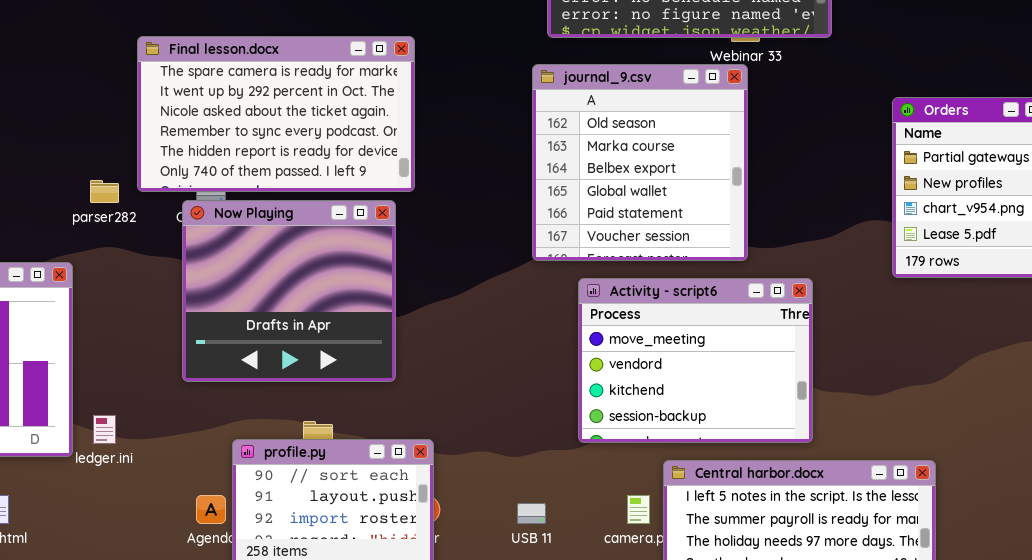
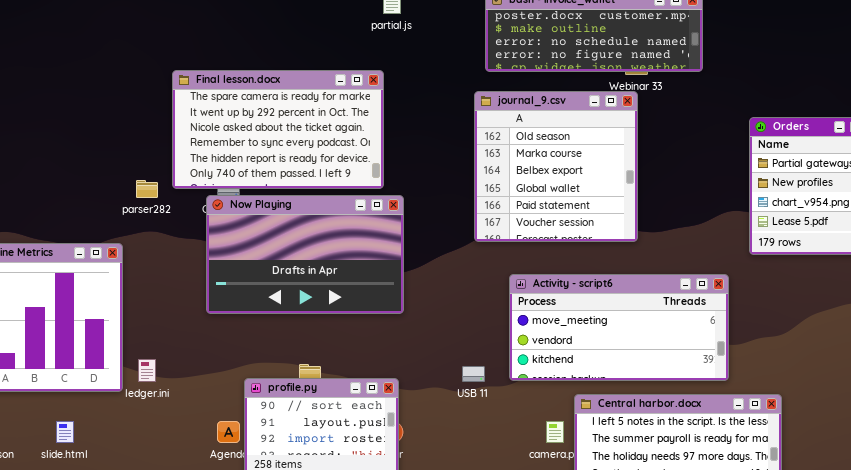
Now Playing: [182,200,396,382] -> [206,195,404,314], resized
Activity - script6: [578,278,813,443] -> [509,274,729,381], resized
USB 11: [517,503,546,524] -> [462,366,485,382], moved

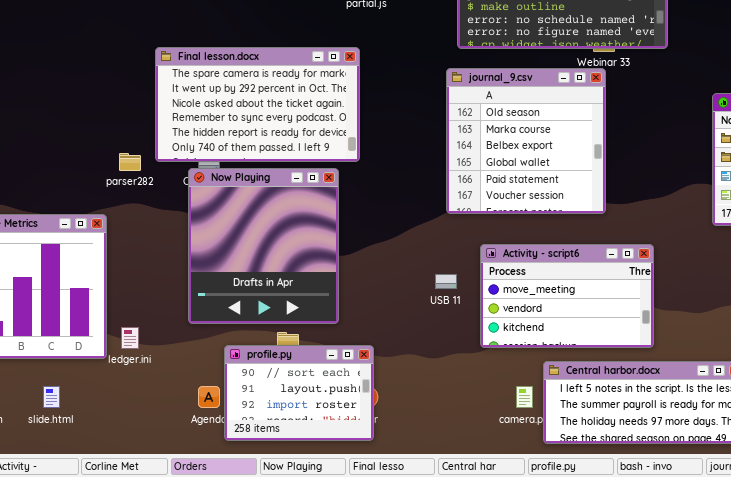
Now Playing: [206,195,404,314] -> [188,168,339,324], resized
Activity - script6: [509,274,729,381] -> [480,244,654,348], resized
USB 11: [462,366,485,382] -> [435,274,457,289], moved

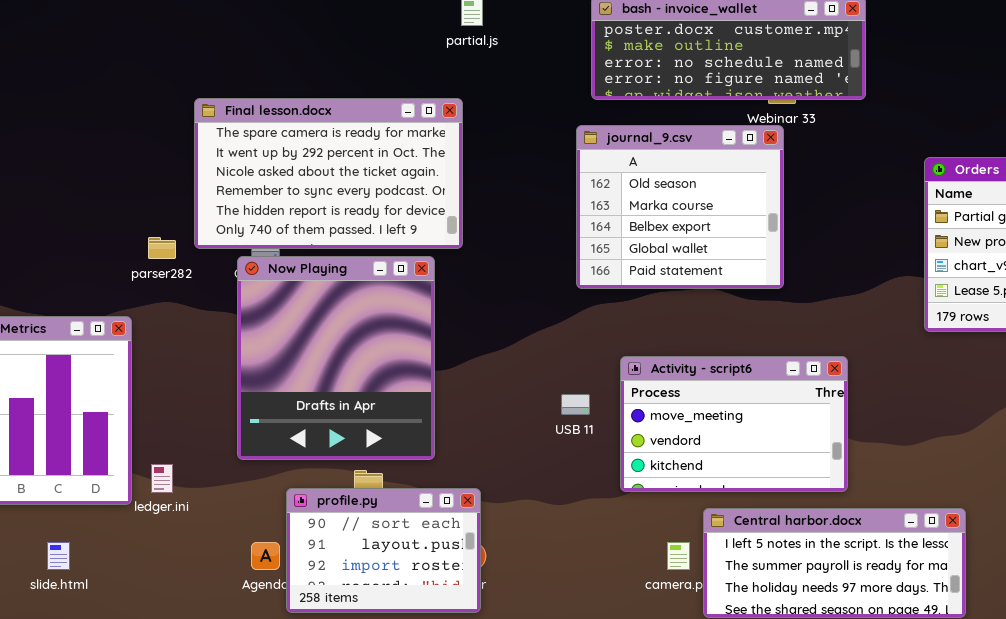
journal_9.csv: [446,68,606,214] -> [576,125,784,289], resized

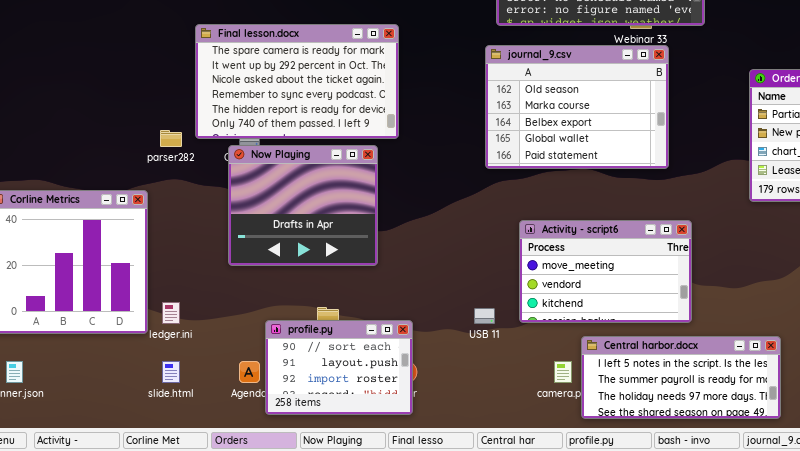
journal_9.csv: [576,125,784,289] -> [485,45,669,169], resized
Now Playing: [237,256,435,460] -> [228,145,378,266], resized
USB 11: [561,394,590,415] -> [474,308,495,324], moved
slide.html: [47,542,70,570] -> [162,361,180,383], moved

